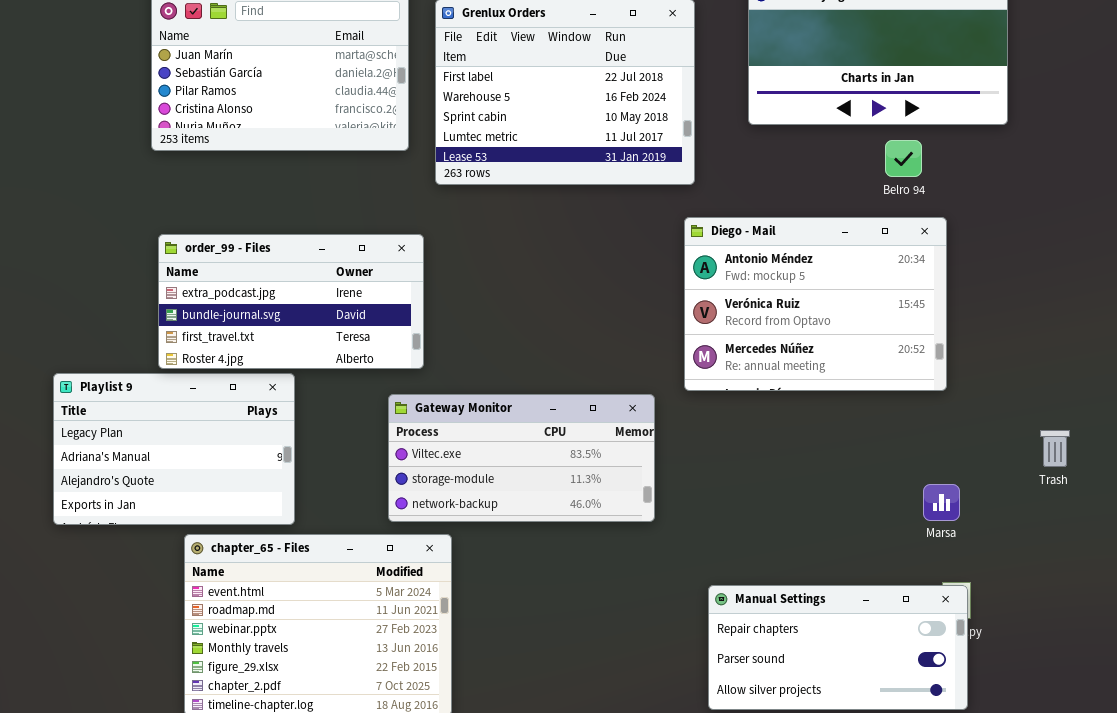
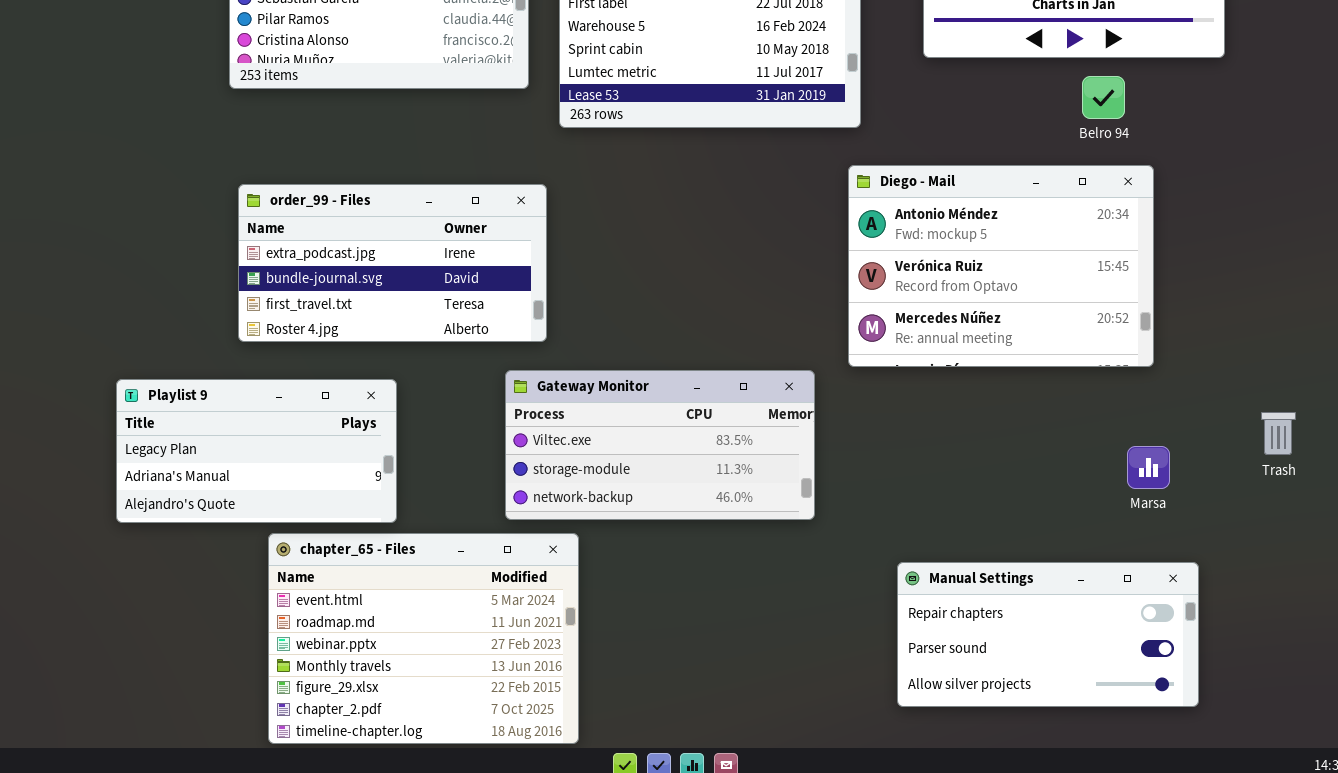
Playlist 9: [53,373,295,525] -> [116,379,397,523], resized
Marsa: [923,484,960,521] -> [1127,446,1170,489], moved
Manual Settings: [708,585,968,710] -> [897,562,1199,707], moved

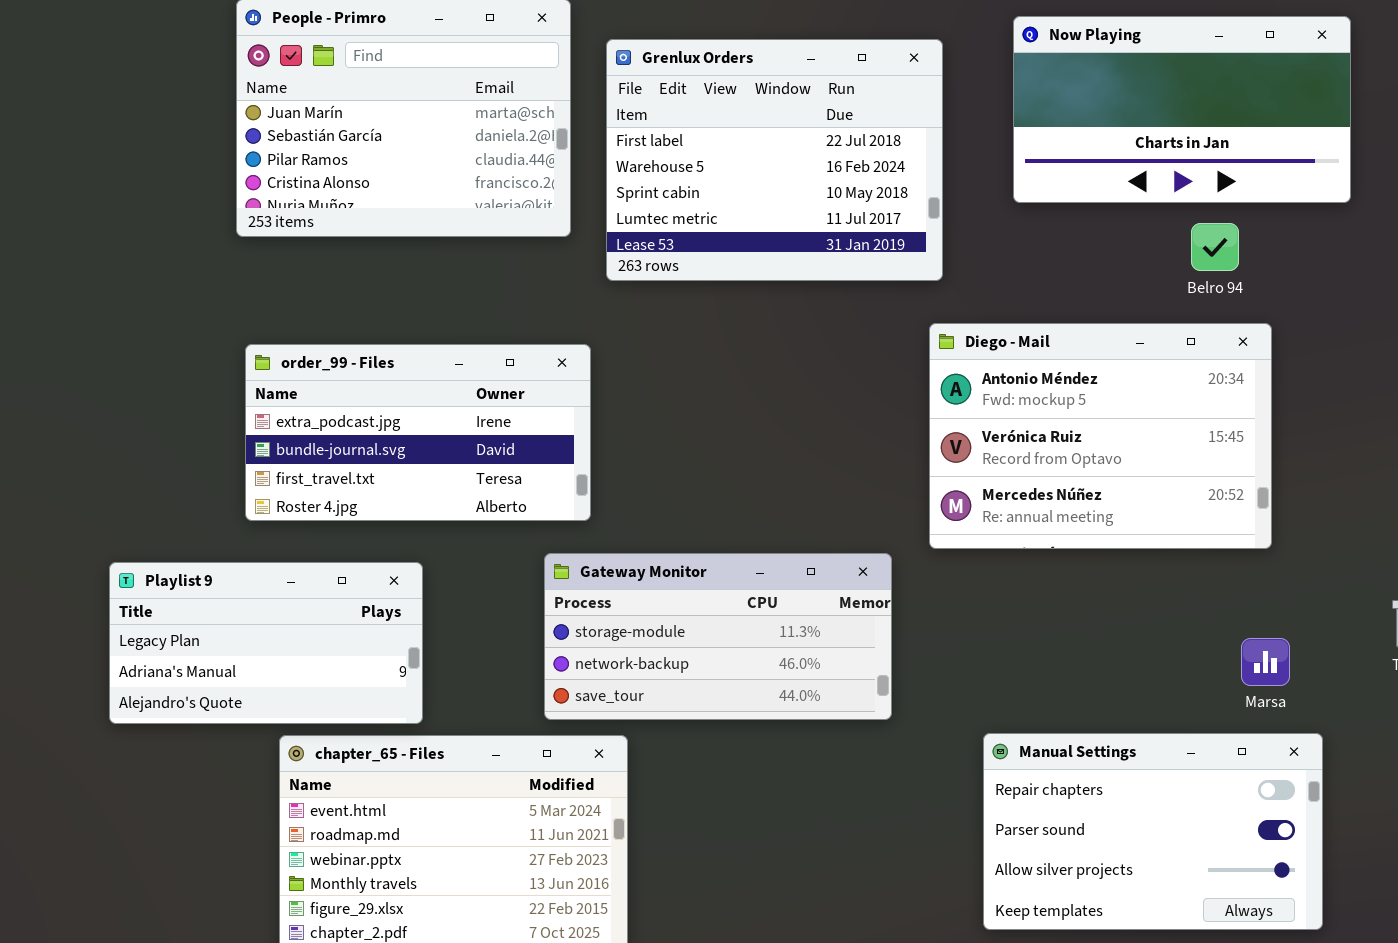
Gateway Monitor: [505,370,815,520] -> [544,553,892,720], scrolled down 1 row
Manual Settings: [897,562,1199,707] -> [983,733,1323,930], resized

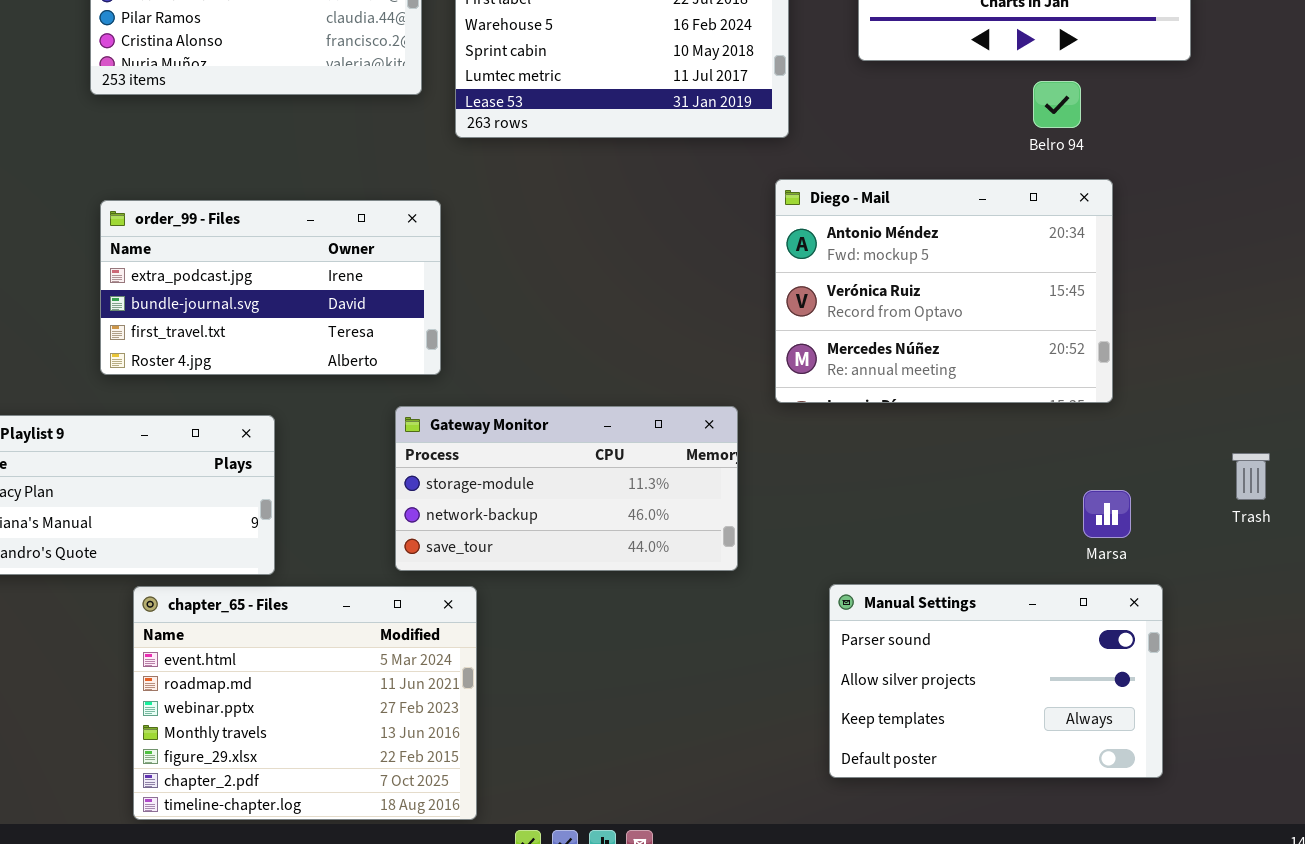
Manual Settings: [983,733,1323,930] -> [829,584,1163,778], scrolled down 1 row

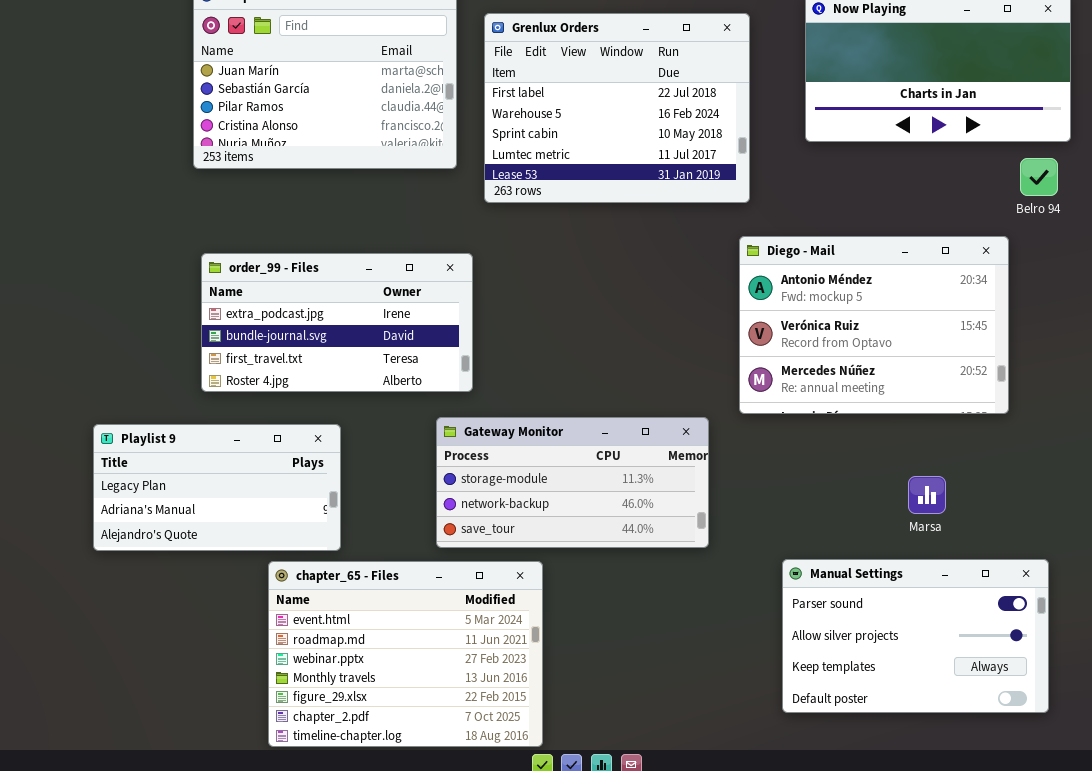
Belro 94: [1033,81,1081,128] -> [1020,158,1058,196], moved
Marsa: [1083,490,1131,538] -> [908,476,946,514], moved
chapter_65 - Files: [133,586,477,820] -> [268,561,543,747], moved

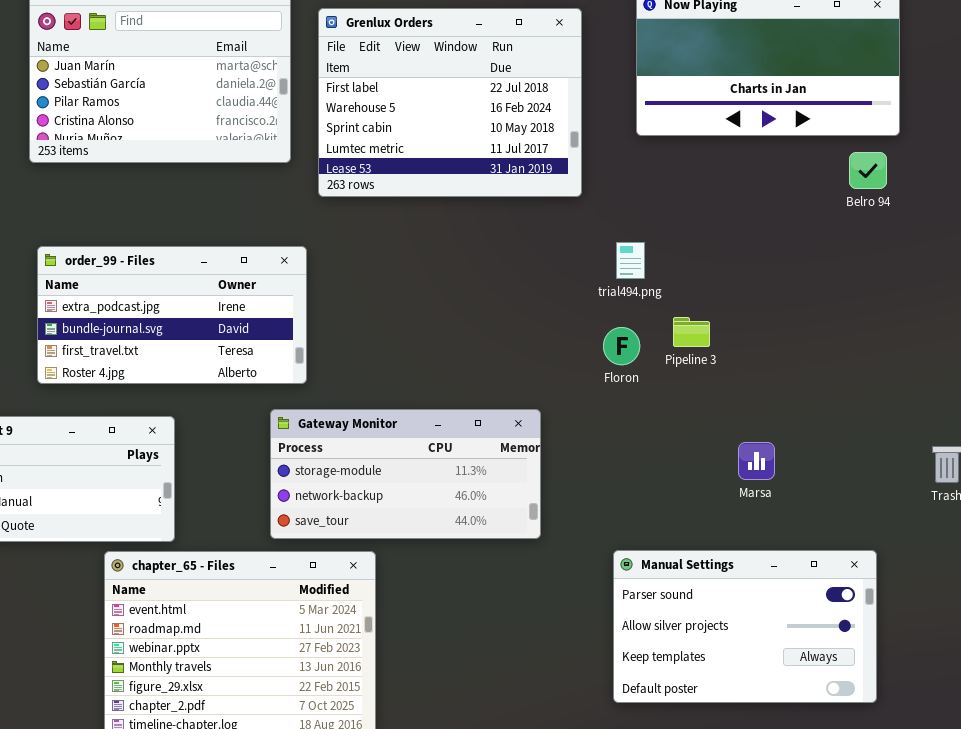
Diego - Mail: [739,236,1009,414] -> none, closed
Marsa: [908,476,946,514] -> [738,442,775,480], moved

